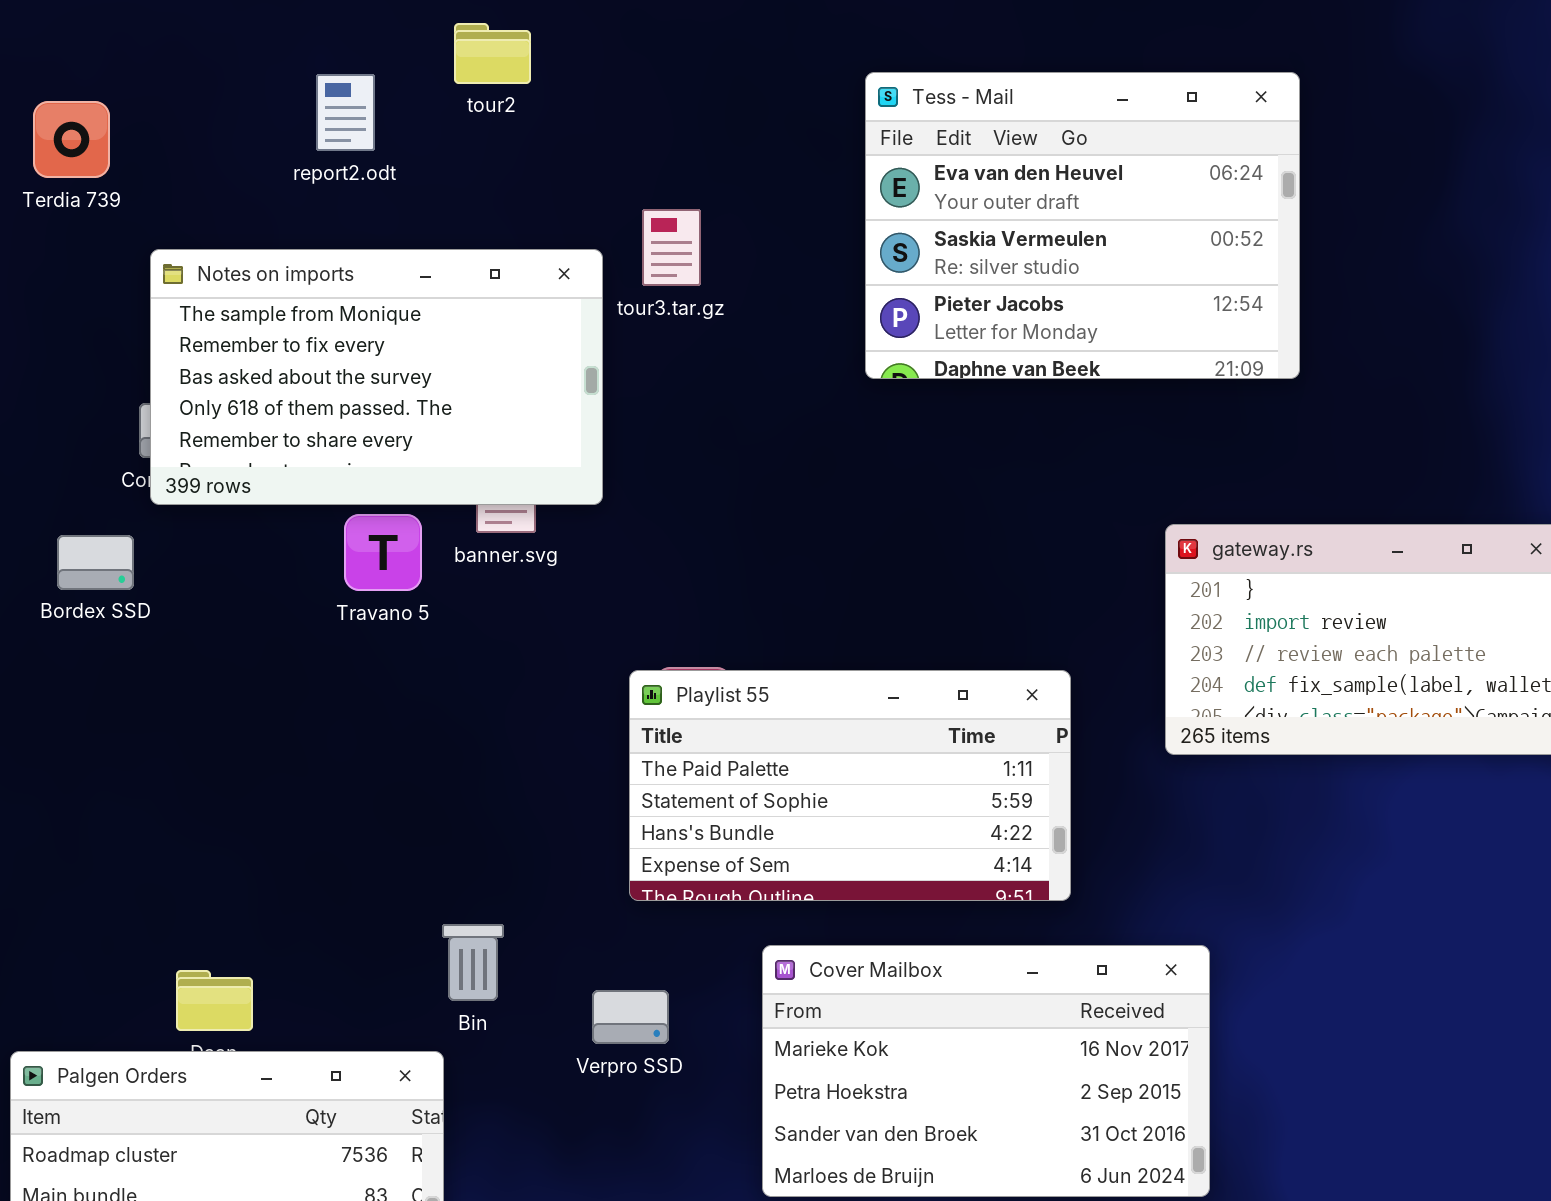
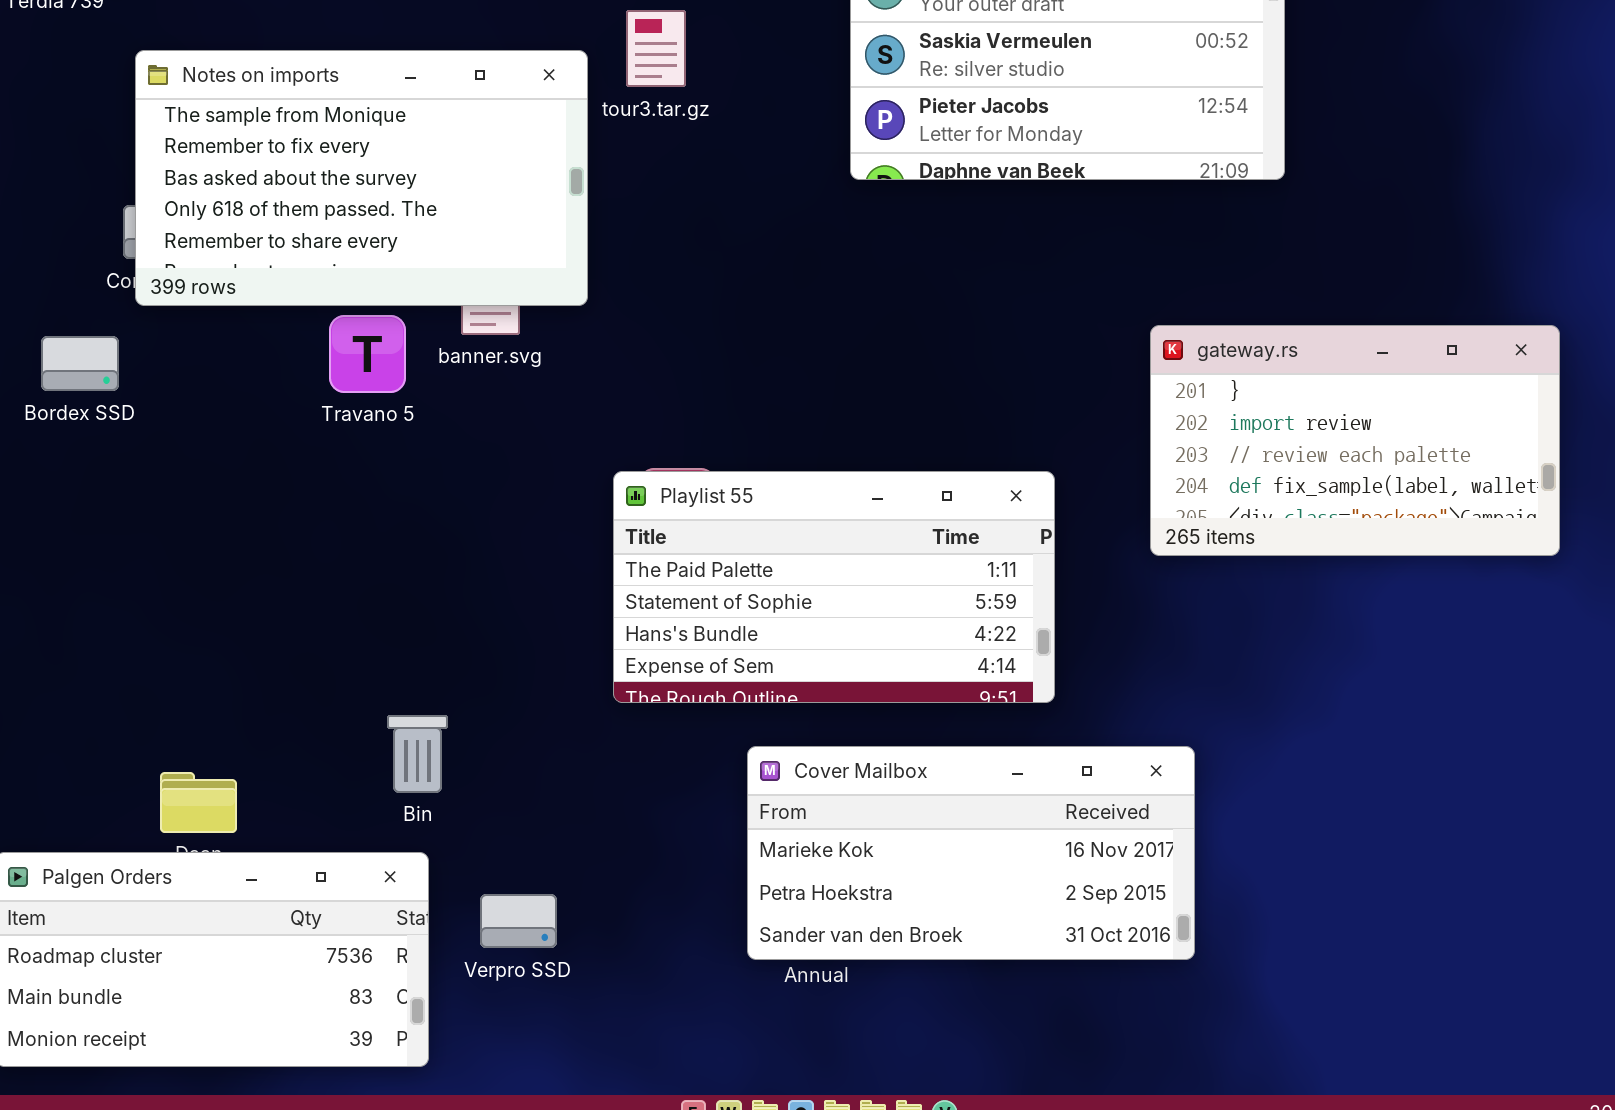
Bin: [442,924,504,1001] -> [387,715,448,793], moved
Cover Mailbox: [762,945,1210,1197] -> [747,746,1195,960], resized
Verpro SSD: [592,990,669,1044] -> [480,894,557,948], moved

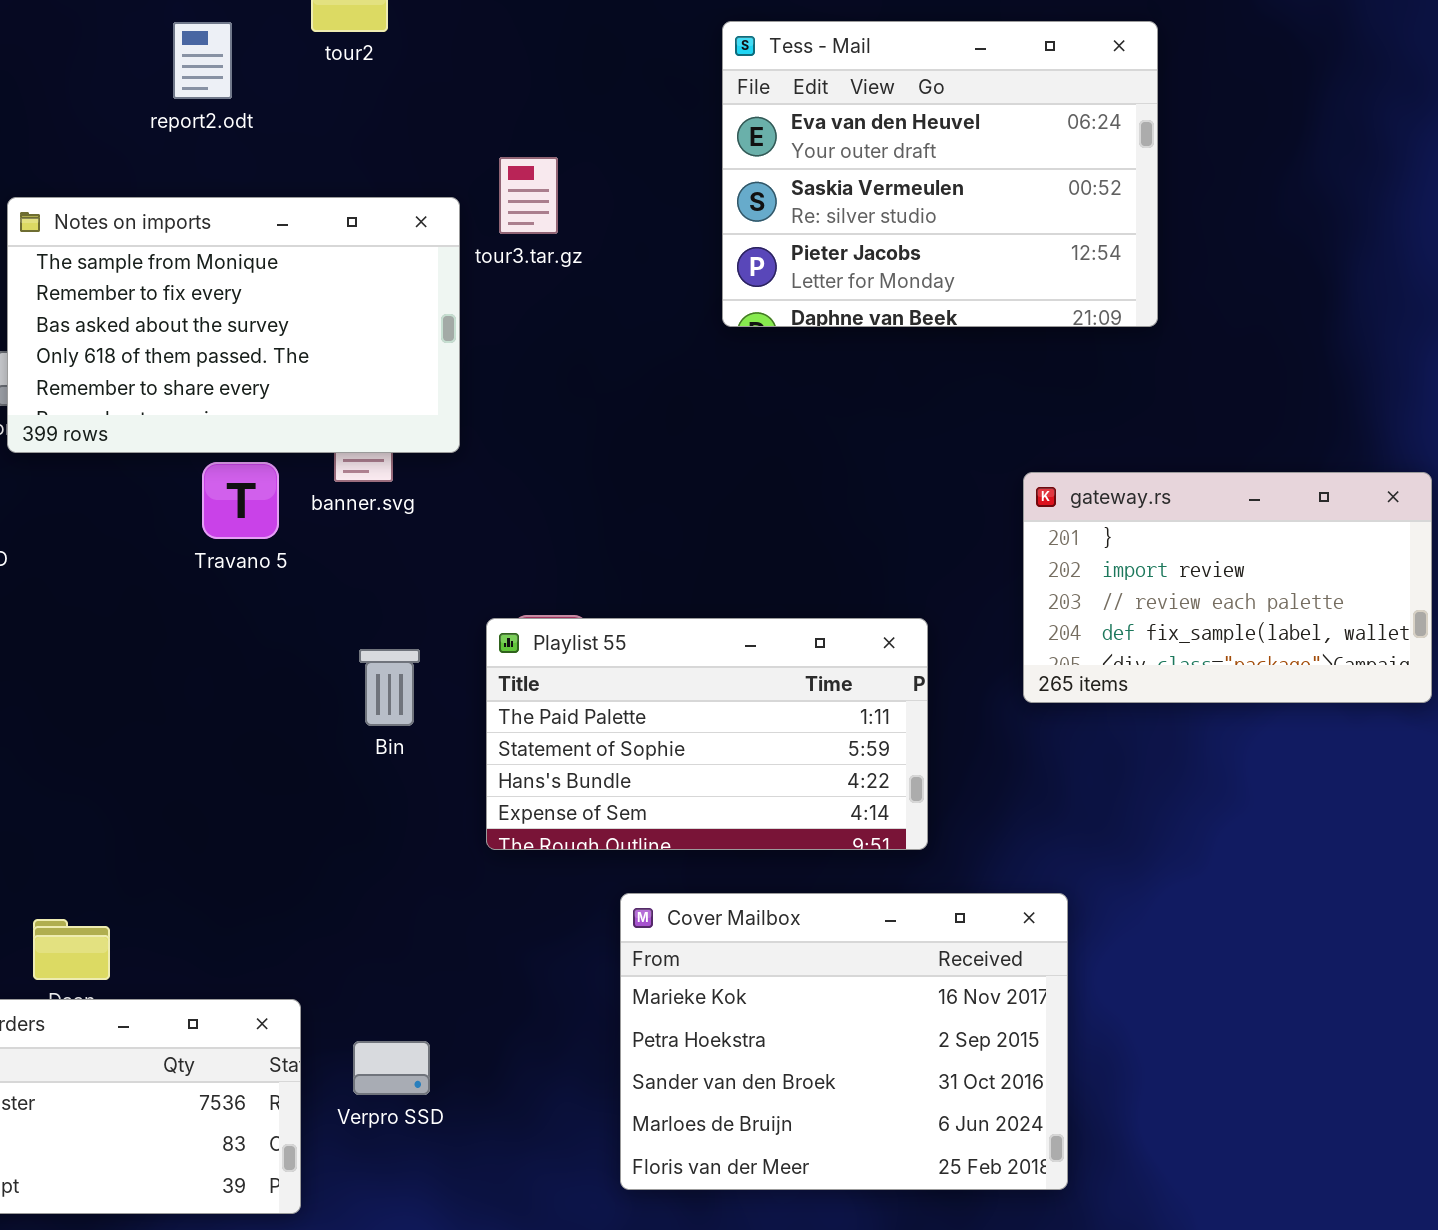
Bin: [387,715,448,793] -> [359,649,420,726], moved
Cover Mailbox: [747,746,1195,960] -> [620,893,1068,1190], resized

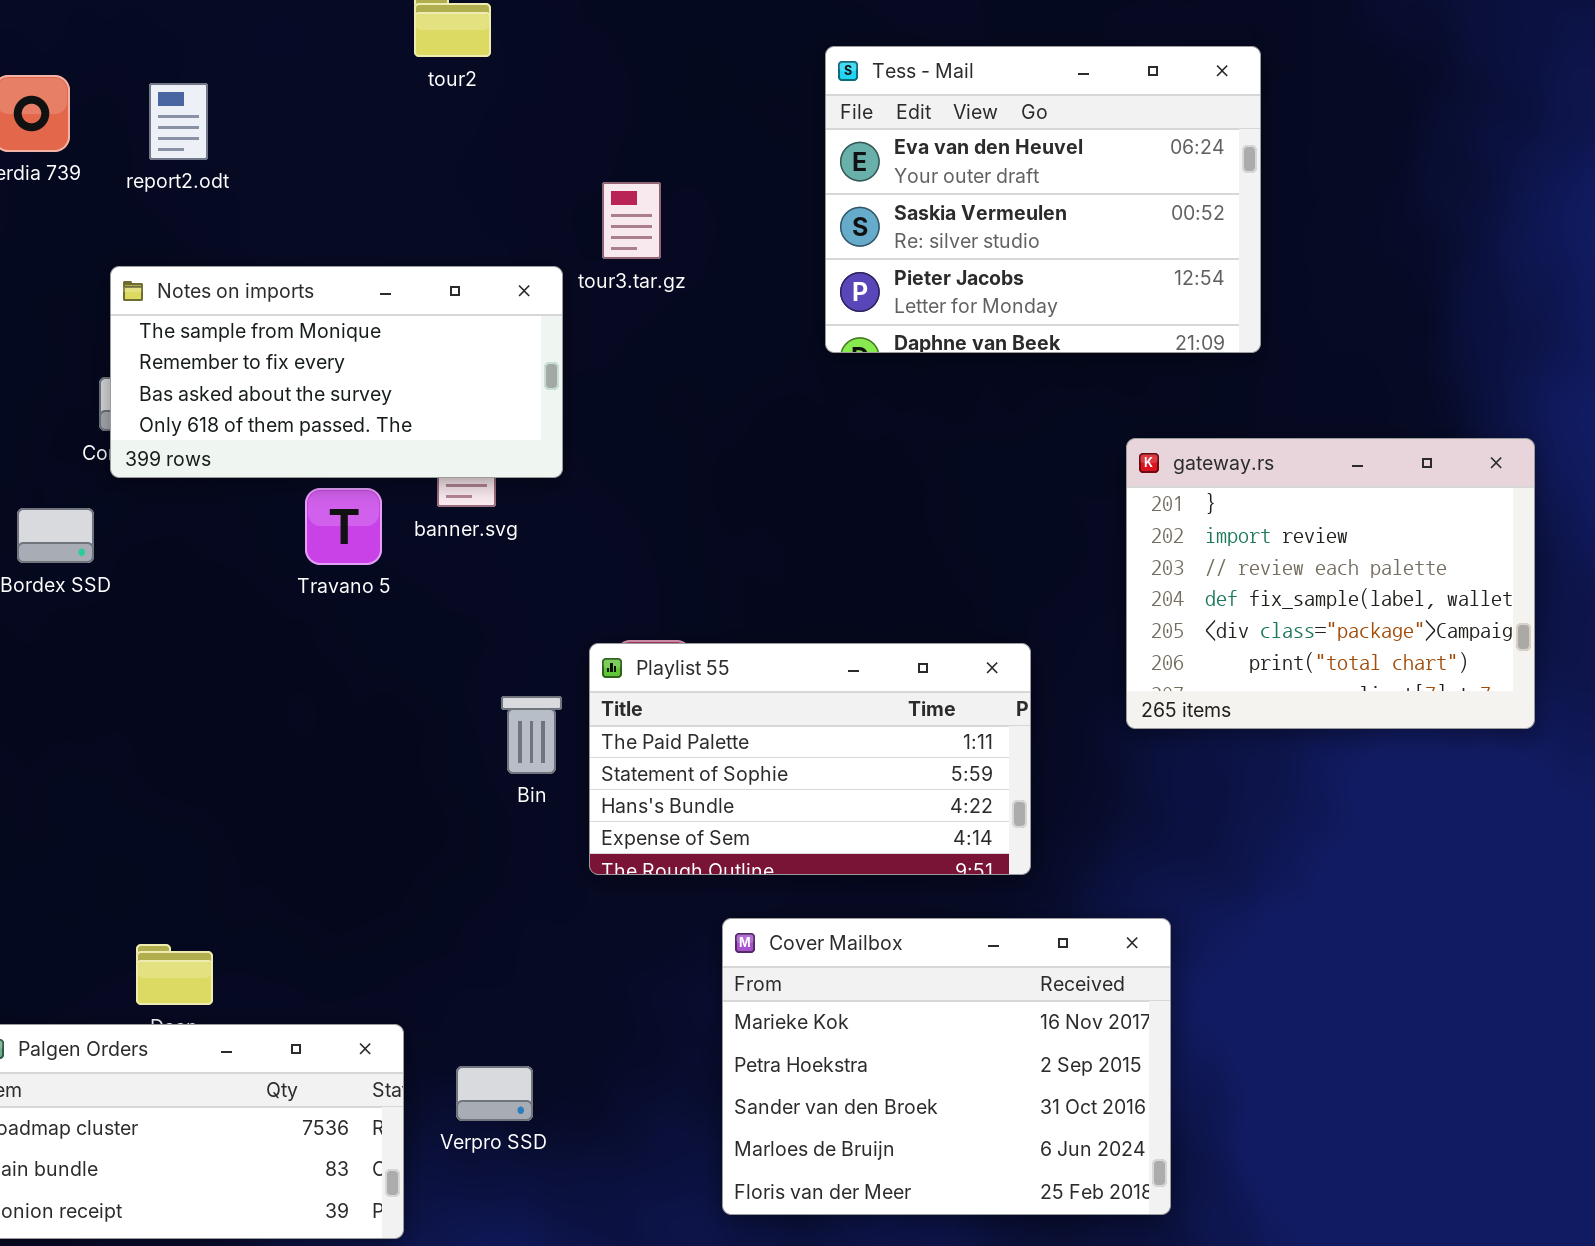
report2.odt: [173,22,232,99] -> [149,83,208,160], moved
Notes on imports: [7,197,460,453] -> [110,266,563,478], resized
gateway.rs: [1023,472,1432,703] -> [1126,438,1535,729], resized
Bin: [359,649,420,726] -> [501,696,562,774], moved

